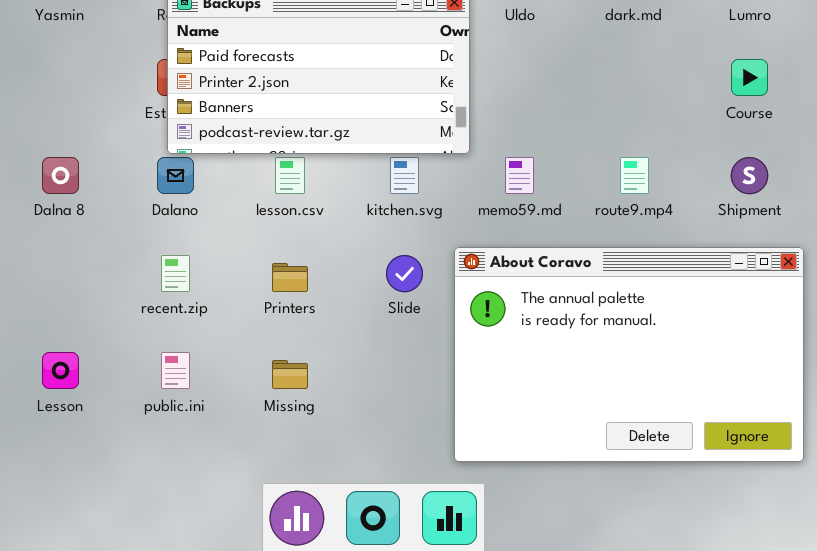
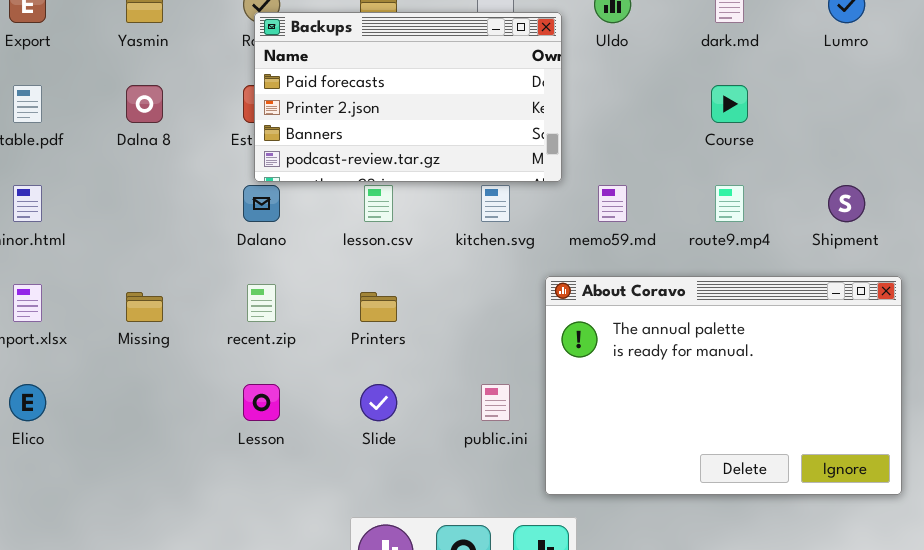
Course: [731,59,768,96] -> [711,85,748,123], moved
Dalna 8: [42,157,79,194] -> [126,85,163,123], moved
Slide: [386,255,423,292] -> [360,384,397,421], moved
Lesson: [42,352,79,389] -> [243,384,280,421], moved
public.ini: [161,352,190,389] -> [481,384,510,421], moved
Missing: [272,360,308,389] -> [126,292,163,322], moved

